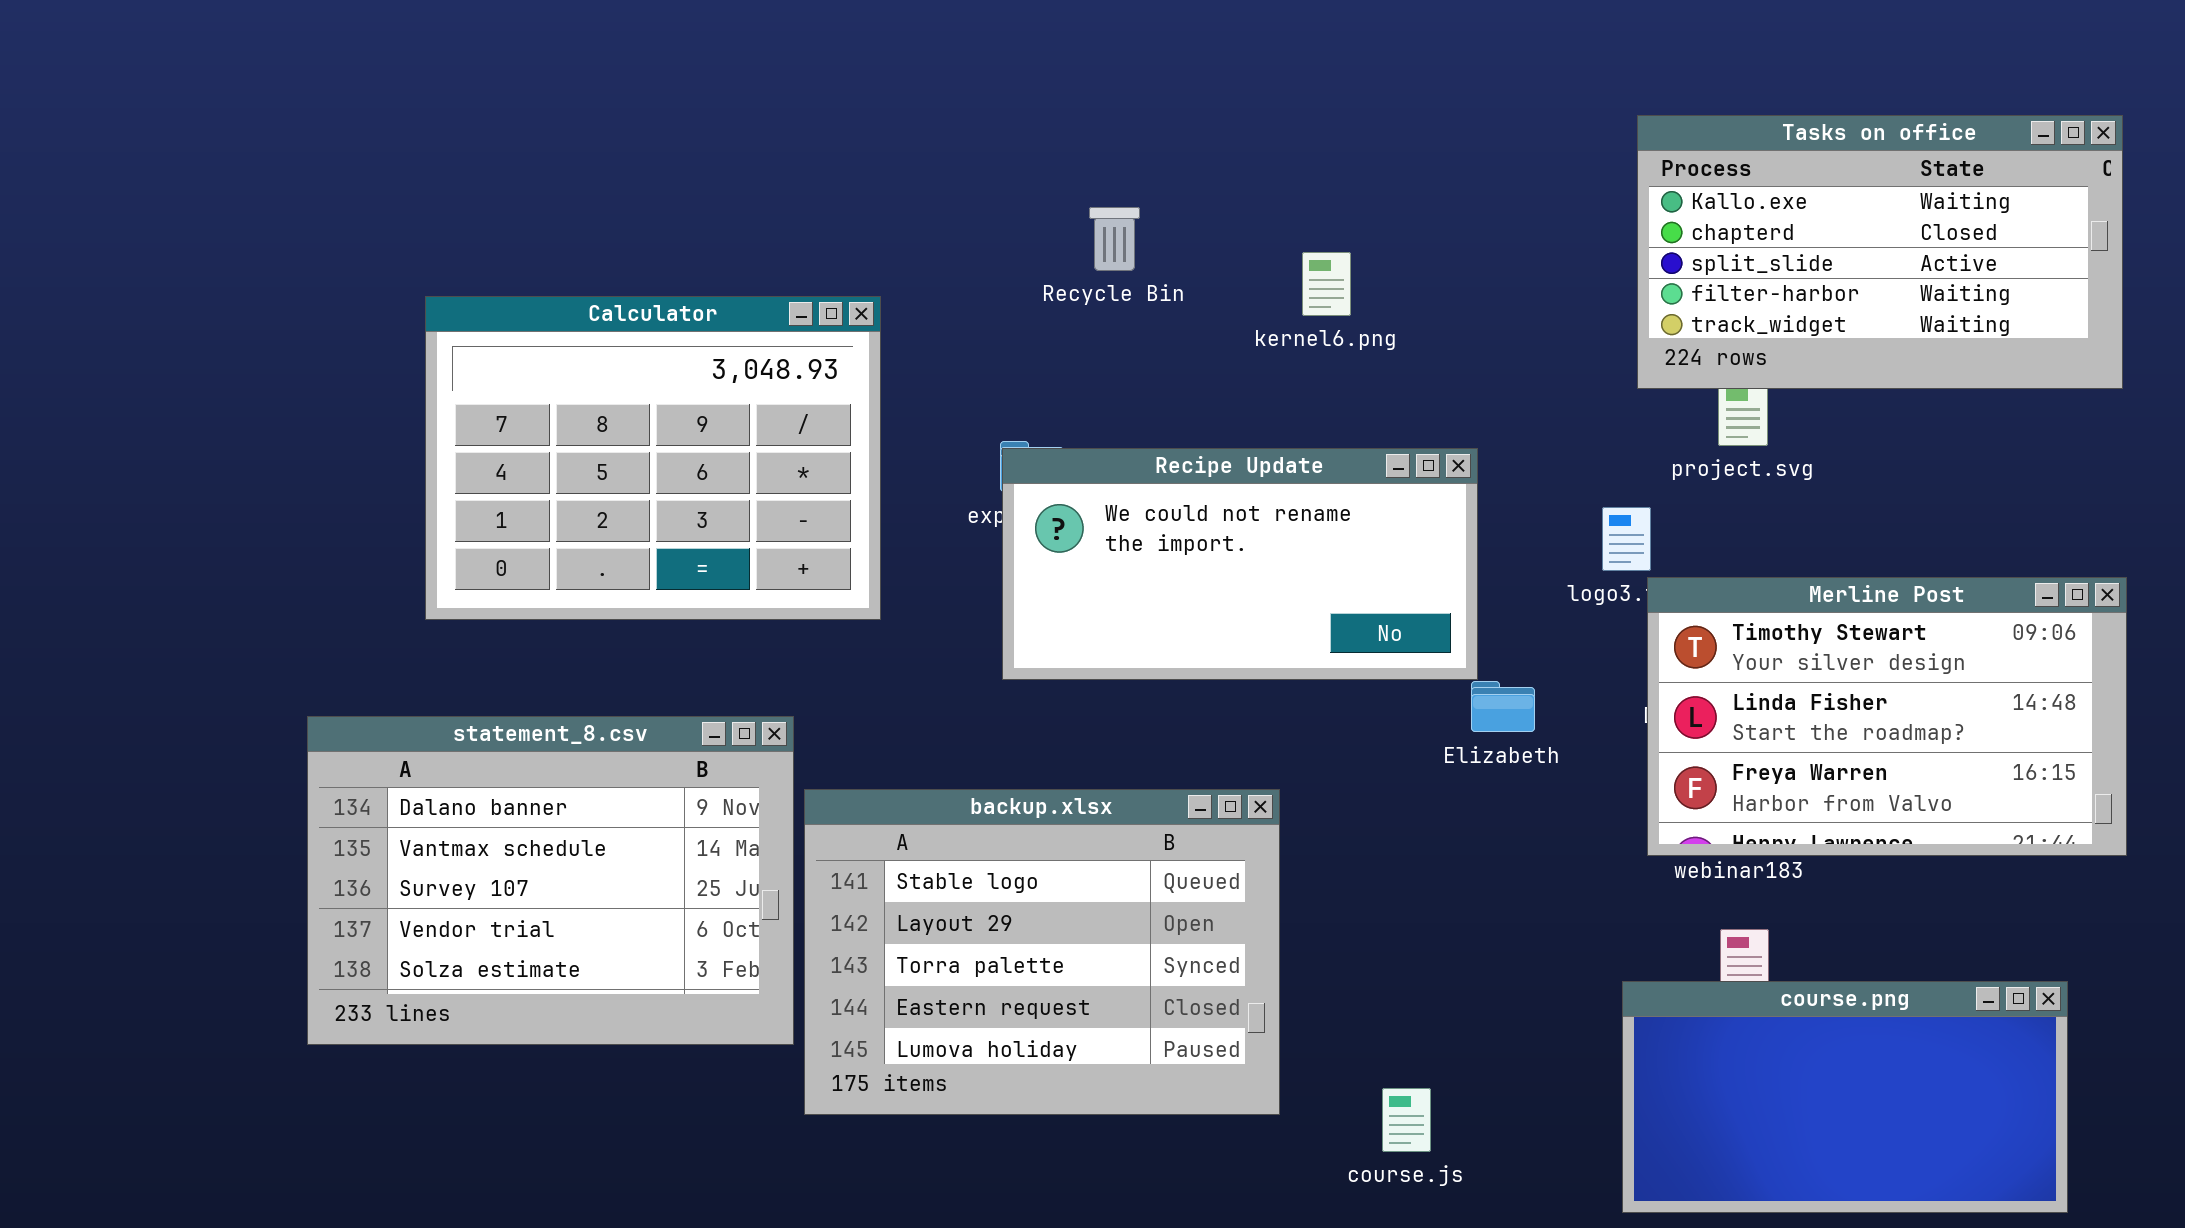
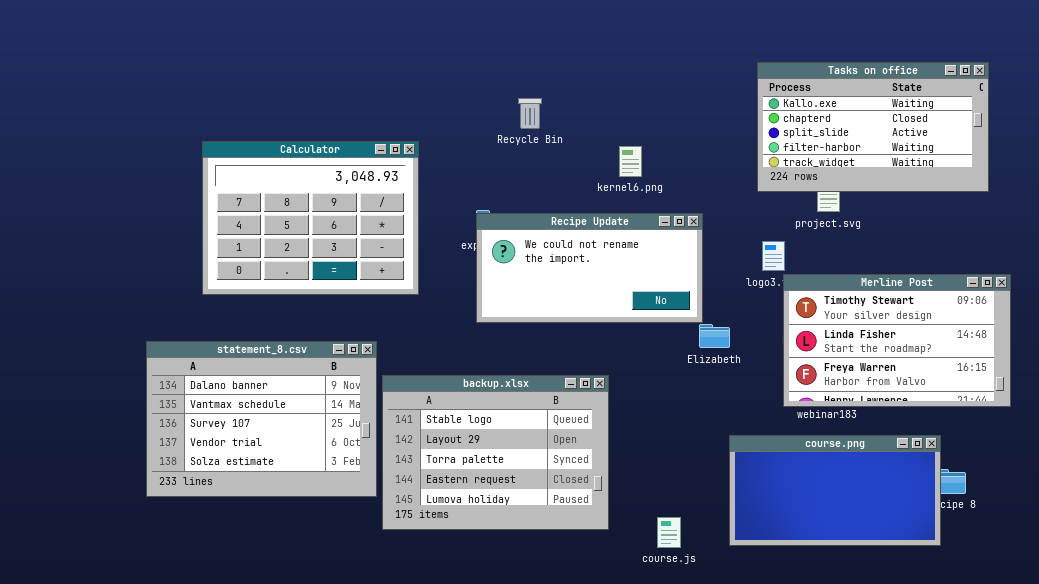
Tasks on office: [1637,115,2123,389] -> [757,62,989,192], moved
kernel6.png: [1302,252,1351,316] -> [619,146,642,177], moved
course.png: [1622,981,2068,1213] -> [729,435,941,546], moved

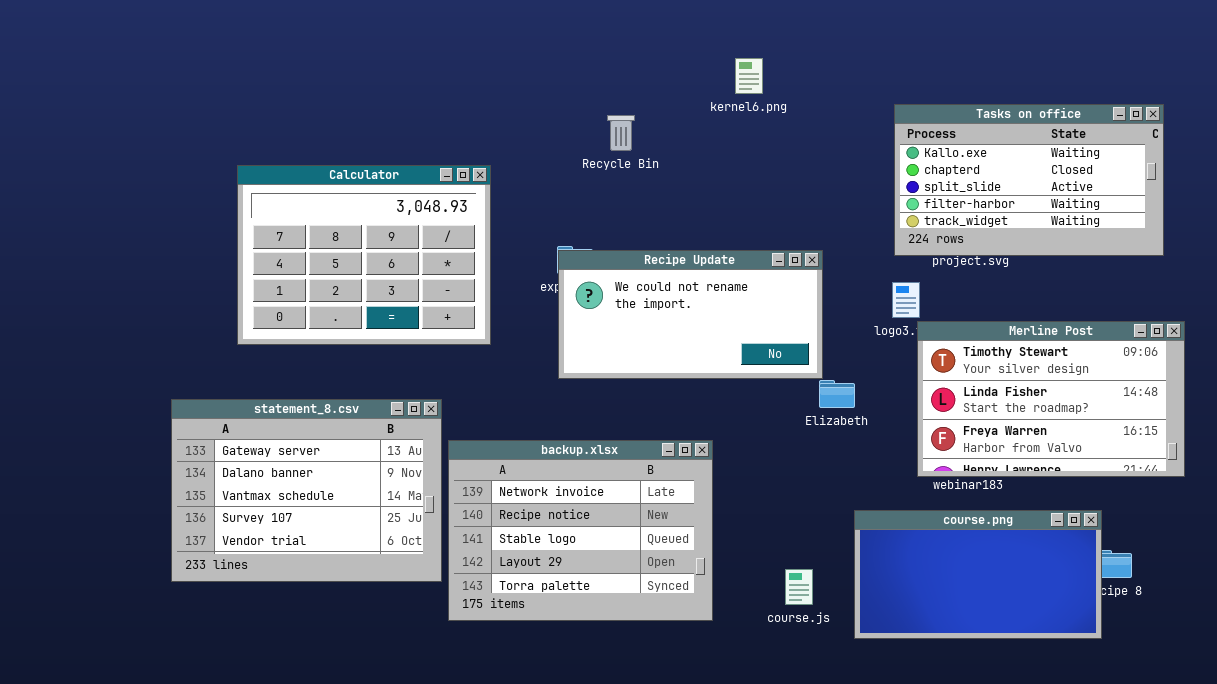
Tasks on office: [757,62,989,192] -> [894,104,1164,256], moved
kernel6.png: [619,146,642,177] -> [735,58,763,94], moved
statement_8.csv: [146,341,377,497] -> [171,399,442,582], scrolled up 1 row
backup.xlsx: [382,375,609,530] -> [448,440,713,621], scrolled up 2 rows
course.js: [657,517,681,548] -> [785,569,813,605], moved

